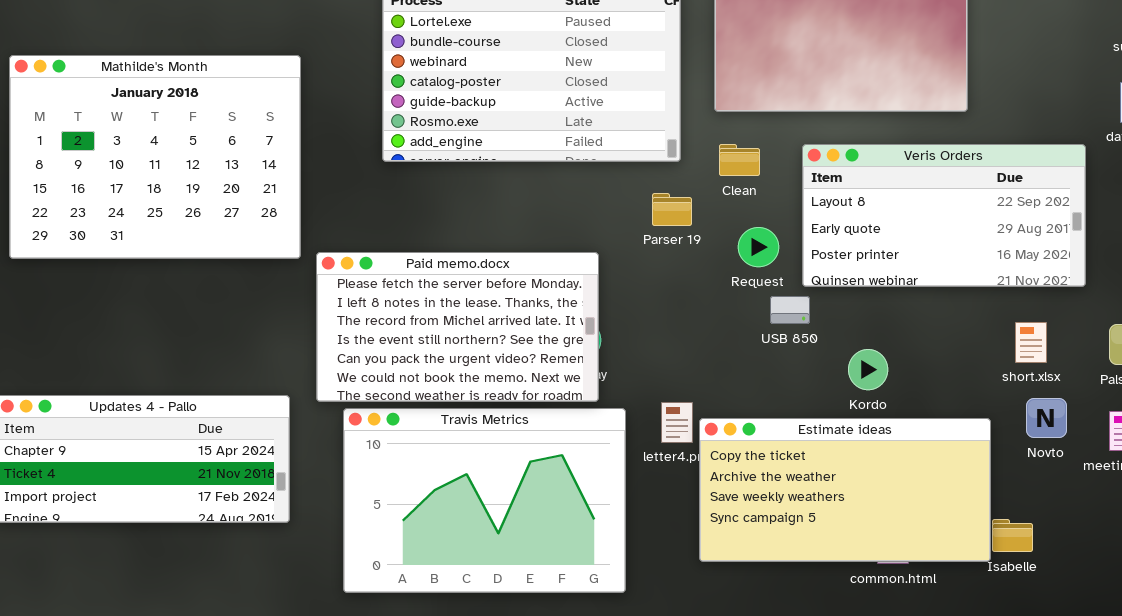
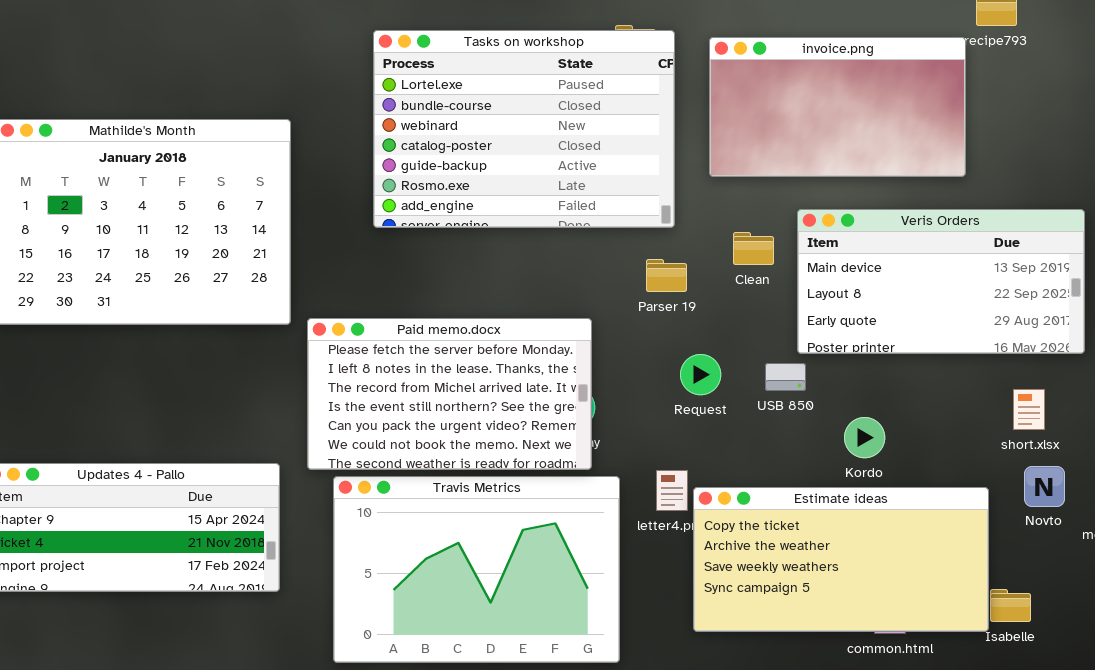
Clean: [719,144,760,176] -> [733,232,774,265], moved
Veris Orders: [802,144,1086,287] -> [797,209,1085,354], scrolled up 1 row
Request: [738,227,779,267] -> [680,354,721,395], moved

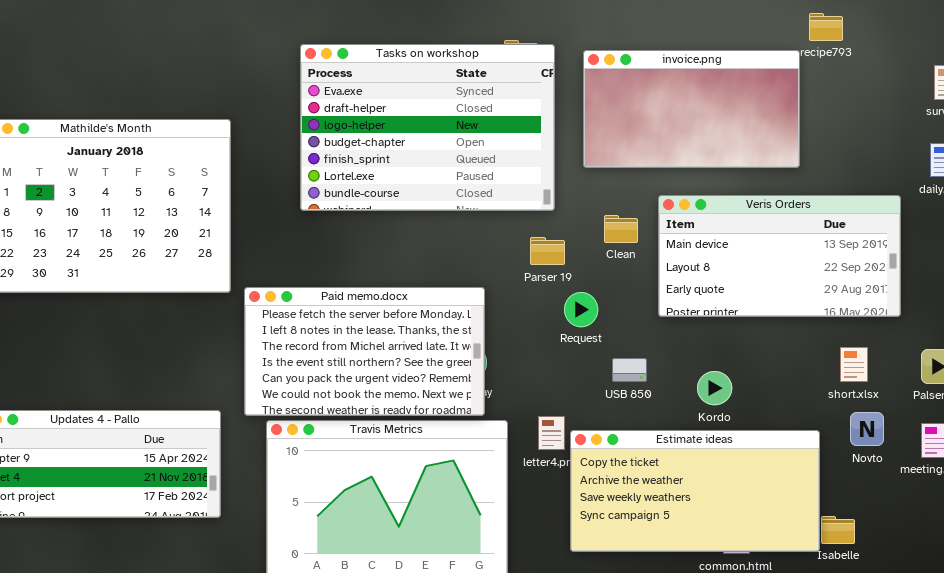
Tasks on workshop: [373,30,675,228] -> [300,44,555,211], scrolled up 5 rows
Request: [680,354,721,395] -> [564,292,598,327], moved
USB 850: [765,363,806,391] -> [612,358,647,382], moved

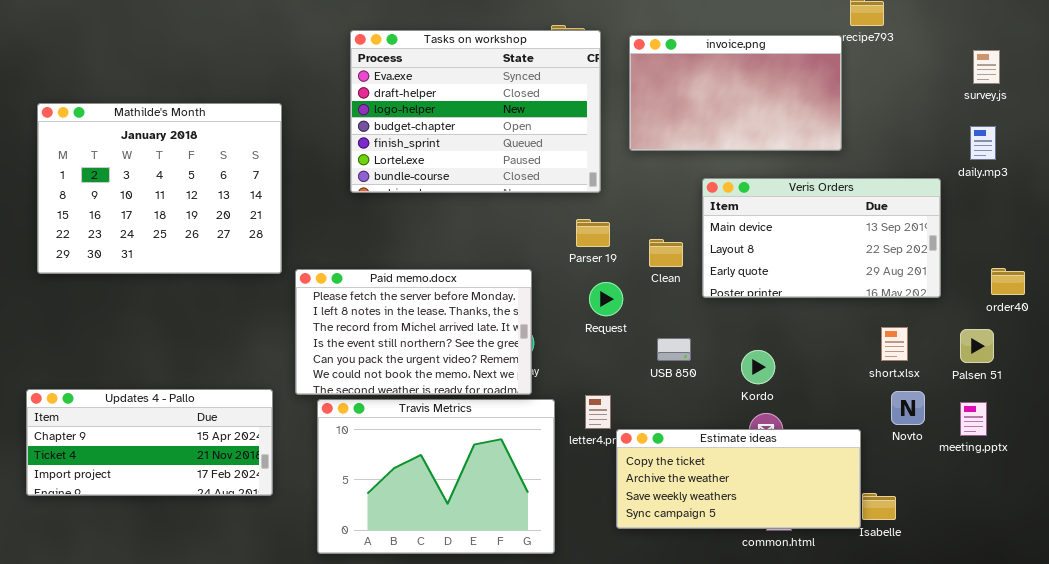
Clean: [604,215,638,243] -> [649,239,683,267], moved
Request: [564,292,598,327] -> [589,282,623,316], moved
Estimate ideas: [570,430,820,552] -> [616,429,861,529], resized

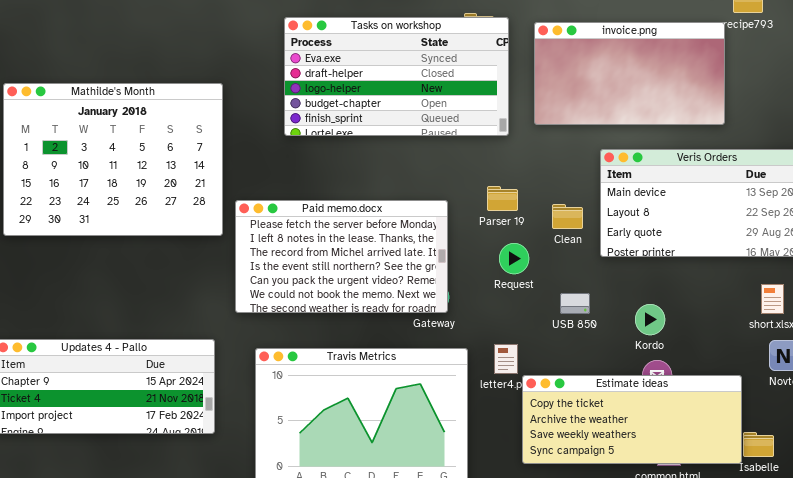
Tasks on workshop: [350,30,601,193] -> [284,17,509,136], resized
Paid memo.docx: [295,269,532,395] -> [235,200,448,313], moved

